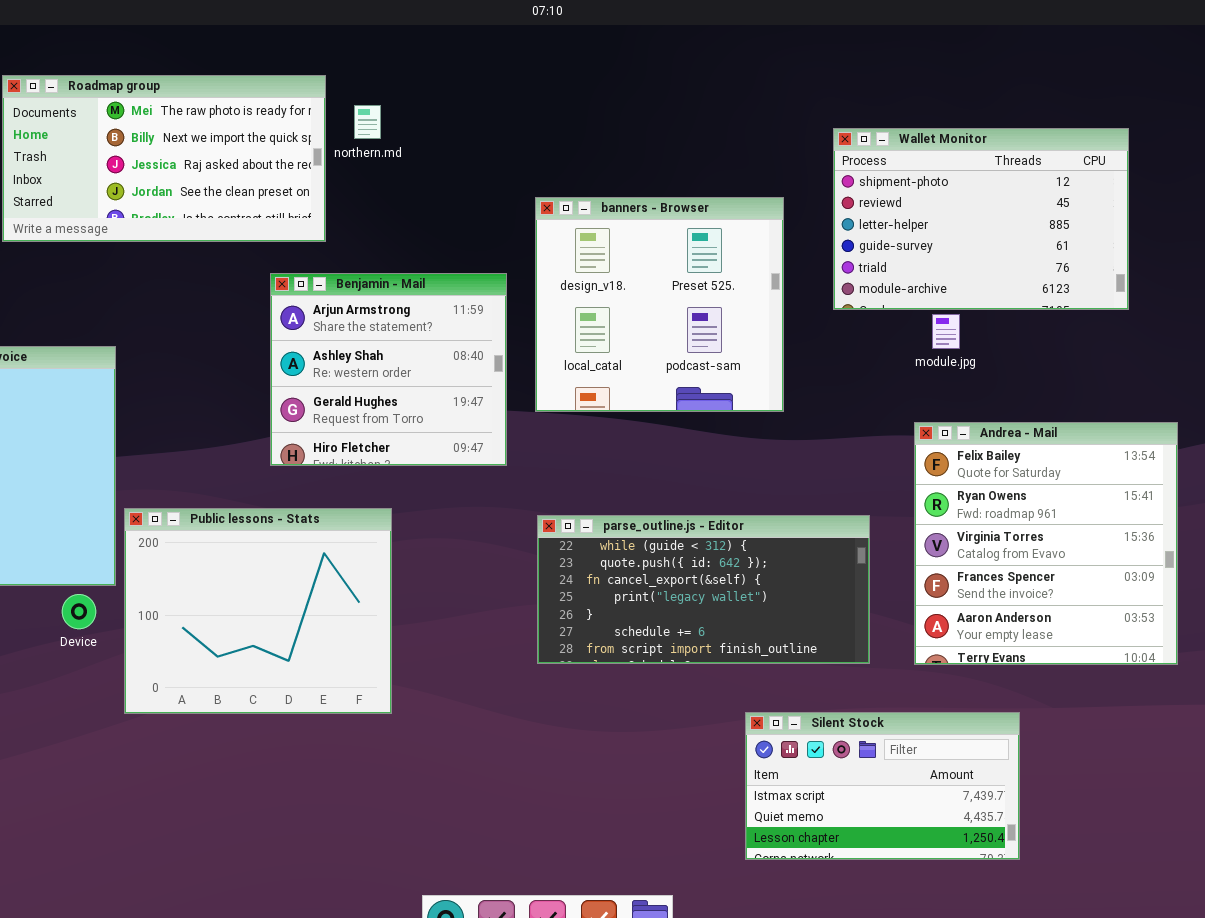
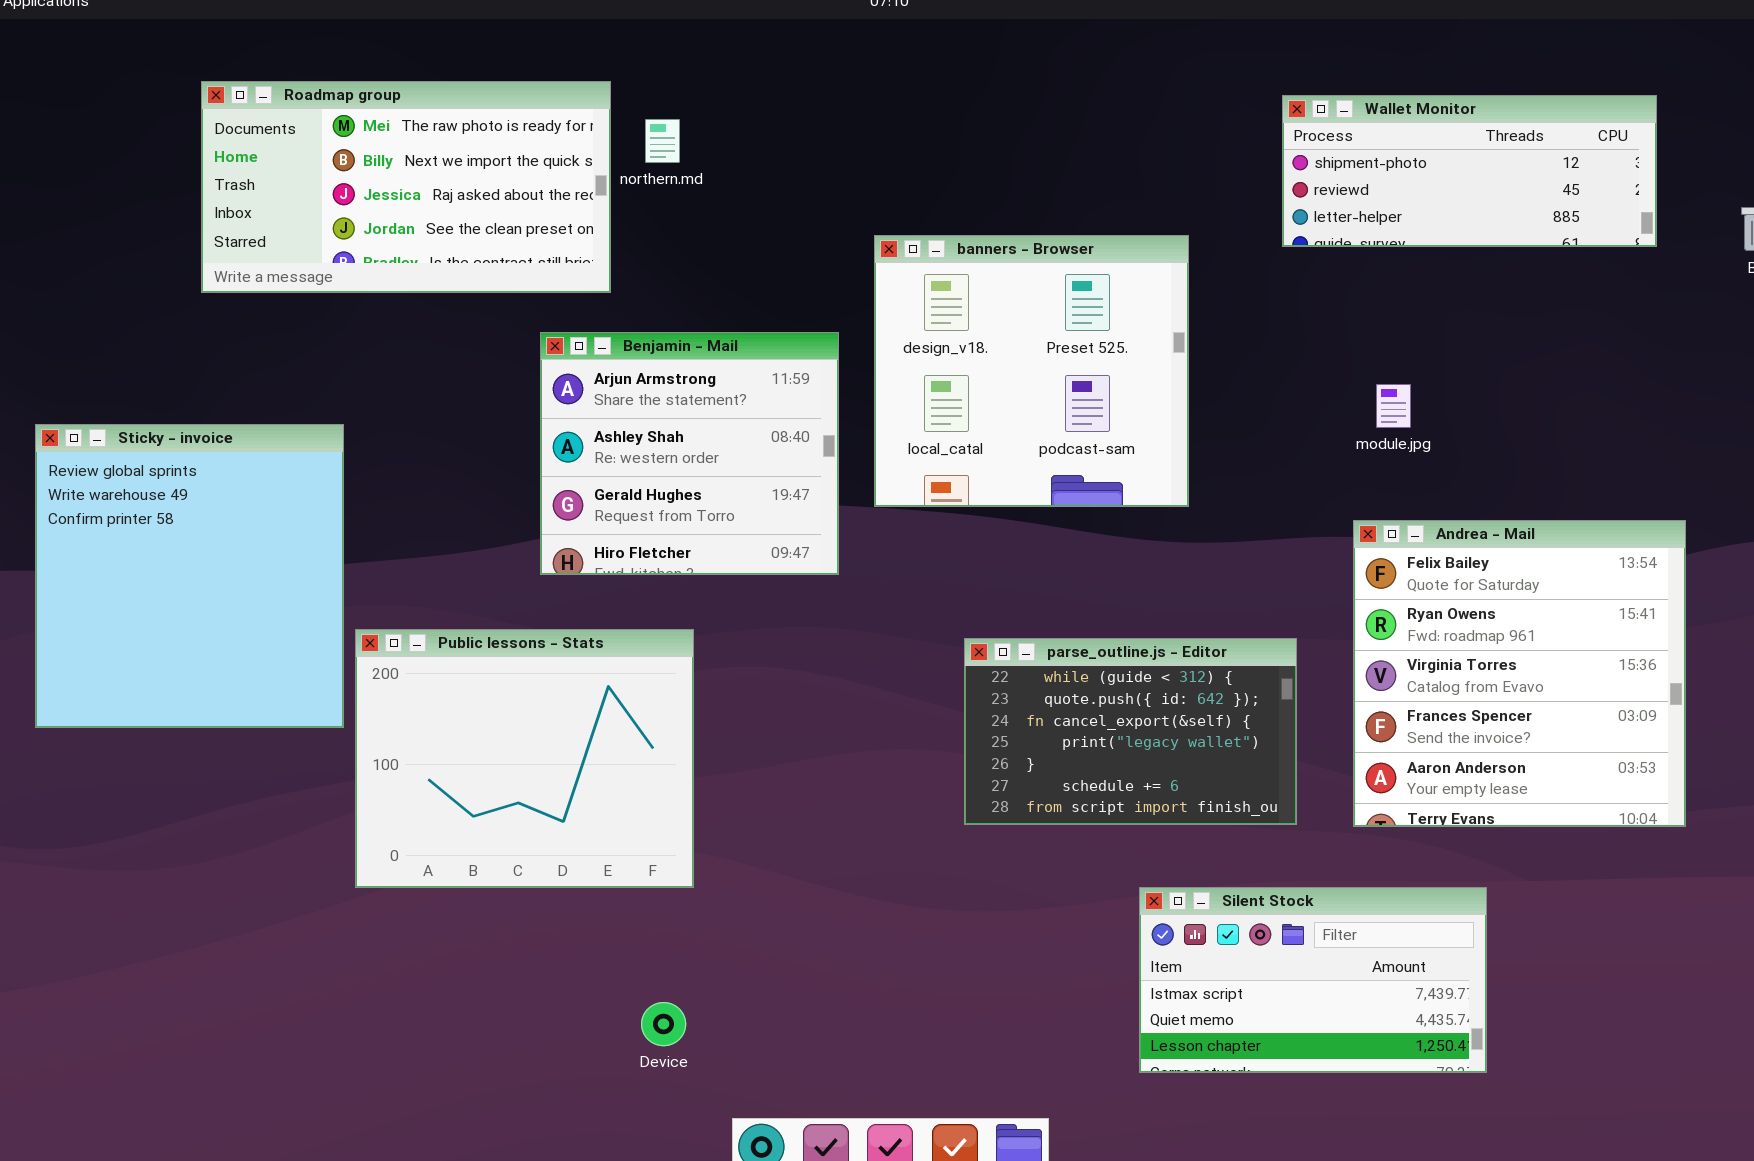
Wallet Monitor: [833,128,1129,310] -> [1282,95,1657,247], moved, resized
parse_outline.js - Editor: [537,515,870,664] -> [964,638,1297,825], resized
Device: [62,594,96,629] -> [641,1002,686,1046], moved

